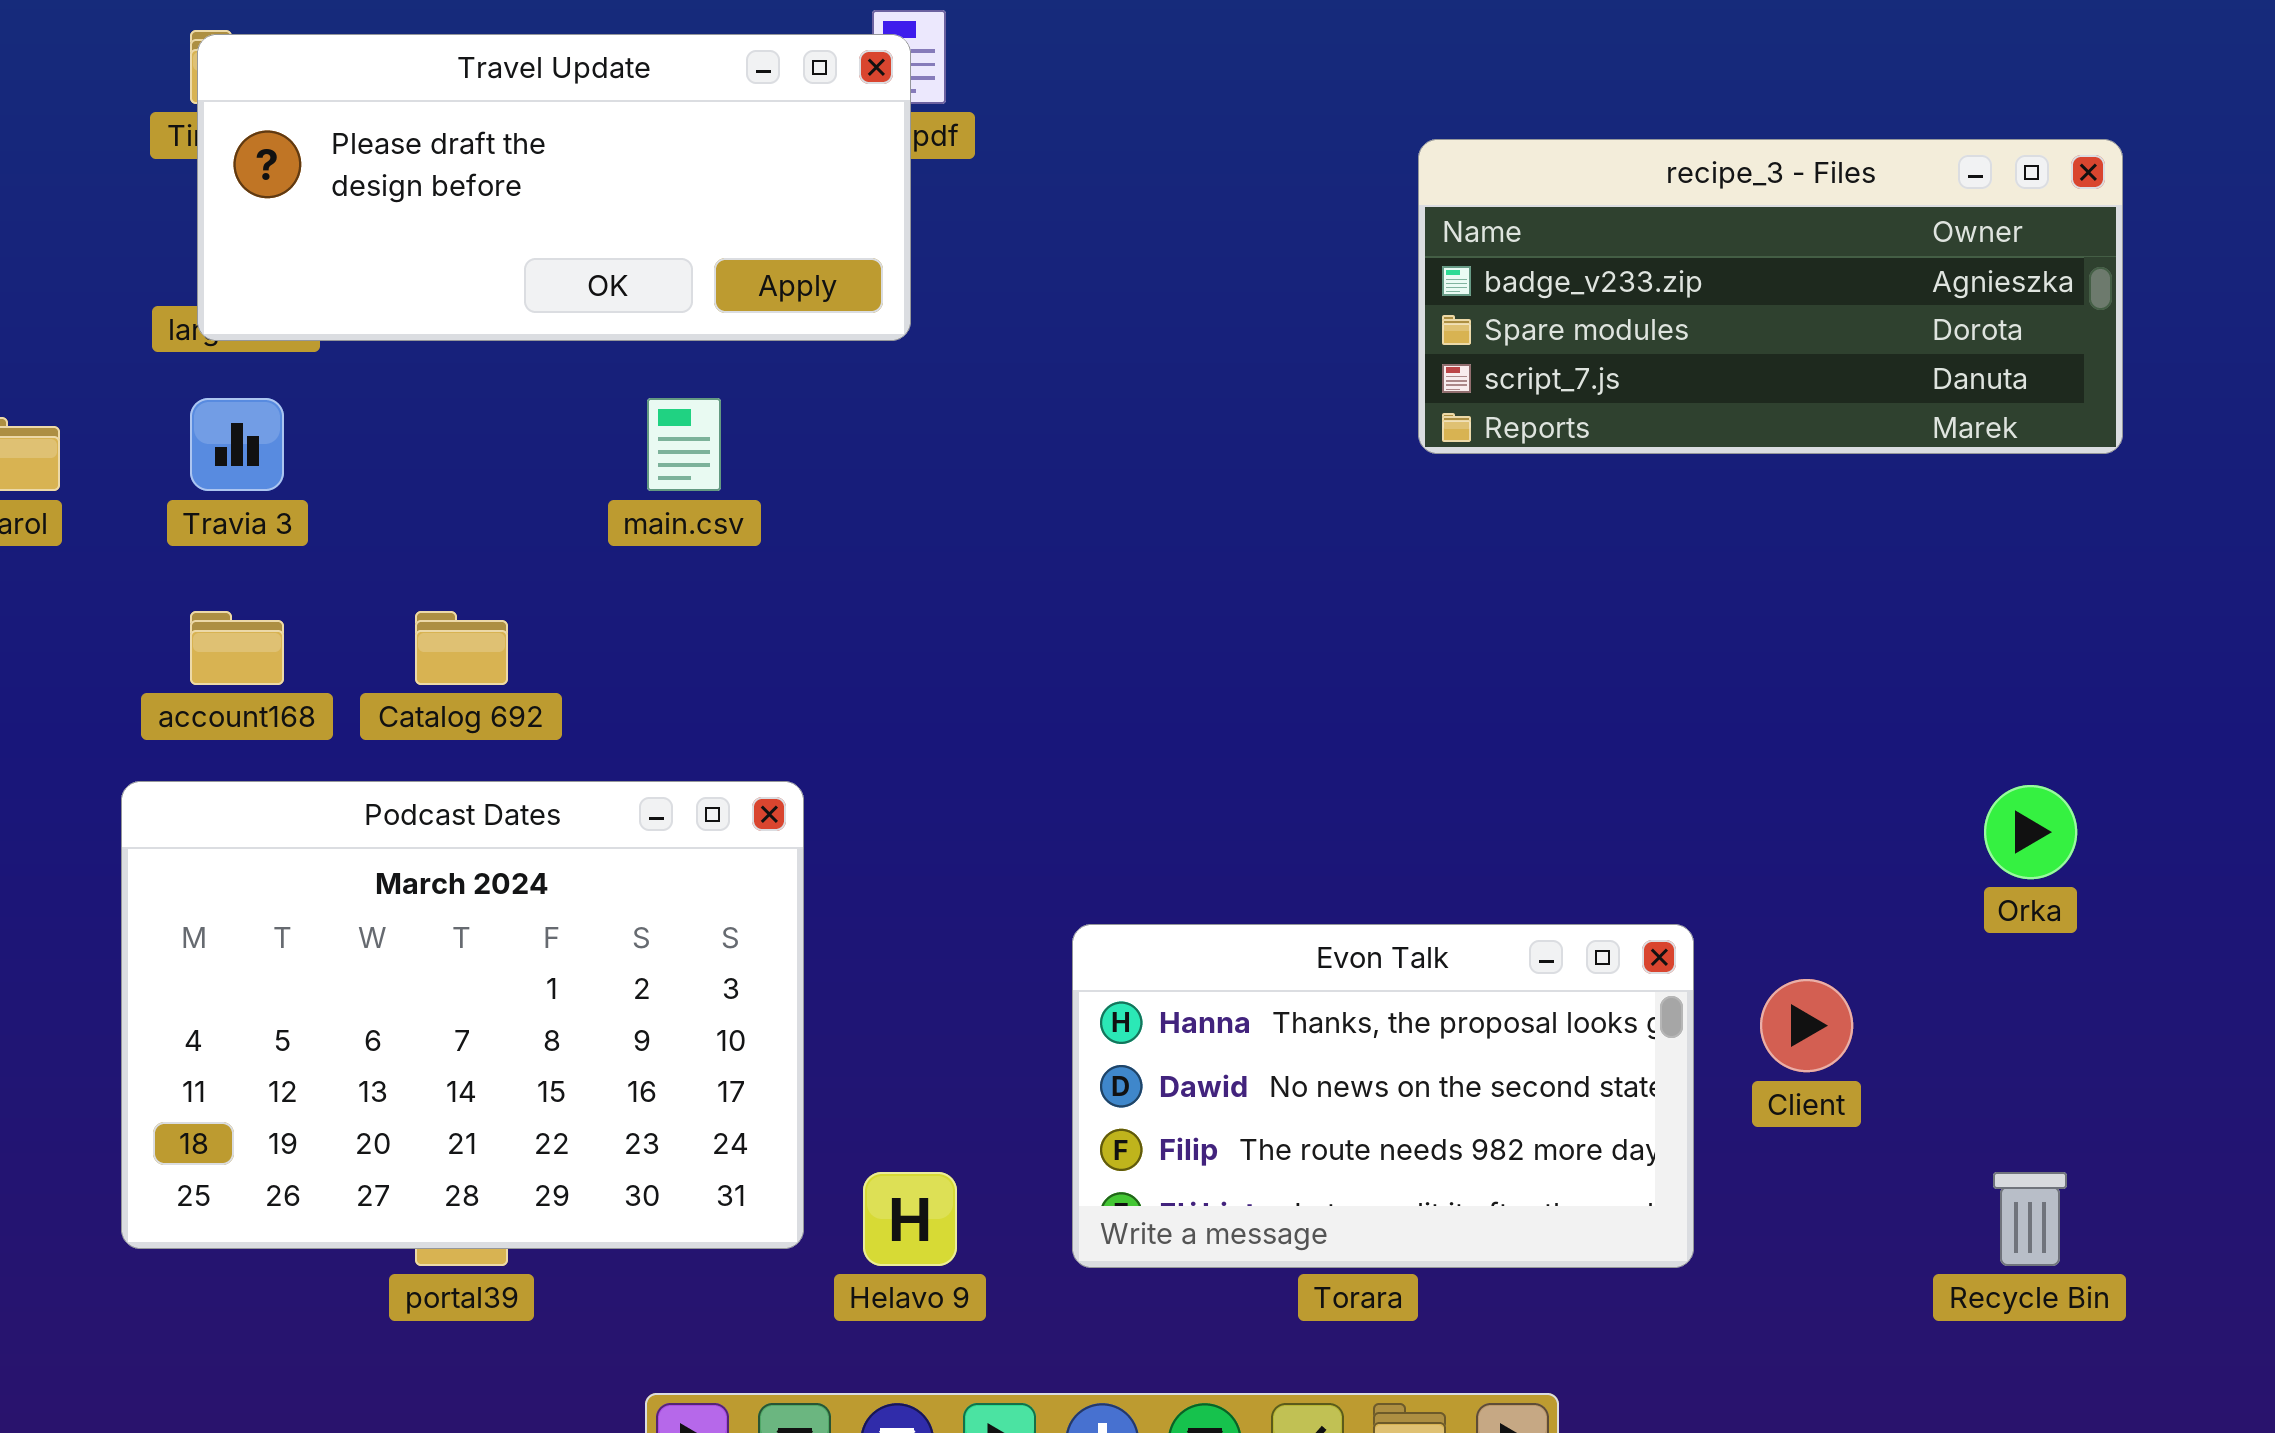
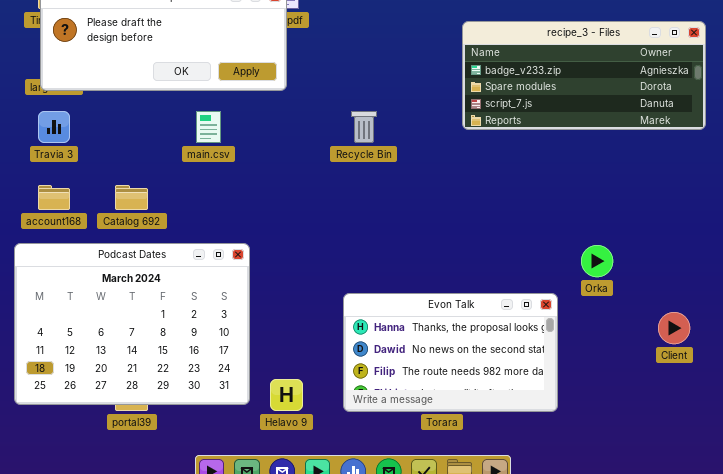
Orka: [1984,785,2077,879] -> [581,245,613,277], moved
Client: [1760,979,1853,1072] -> [658,312,690,344], moved
Recycle Bin: [1993,1172,2067,1266] -> [351,111,377,143], moved

